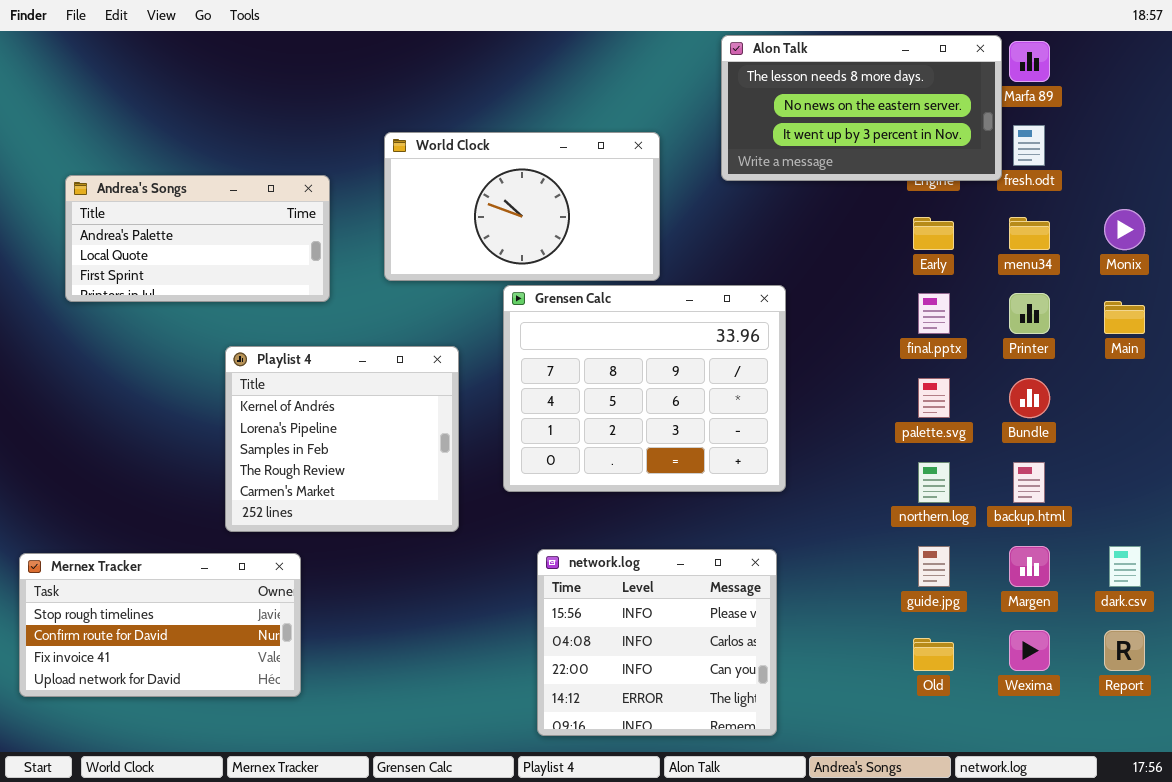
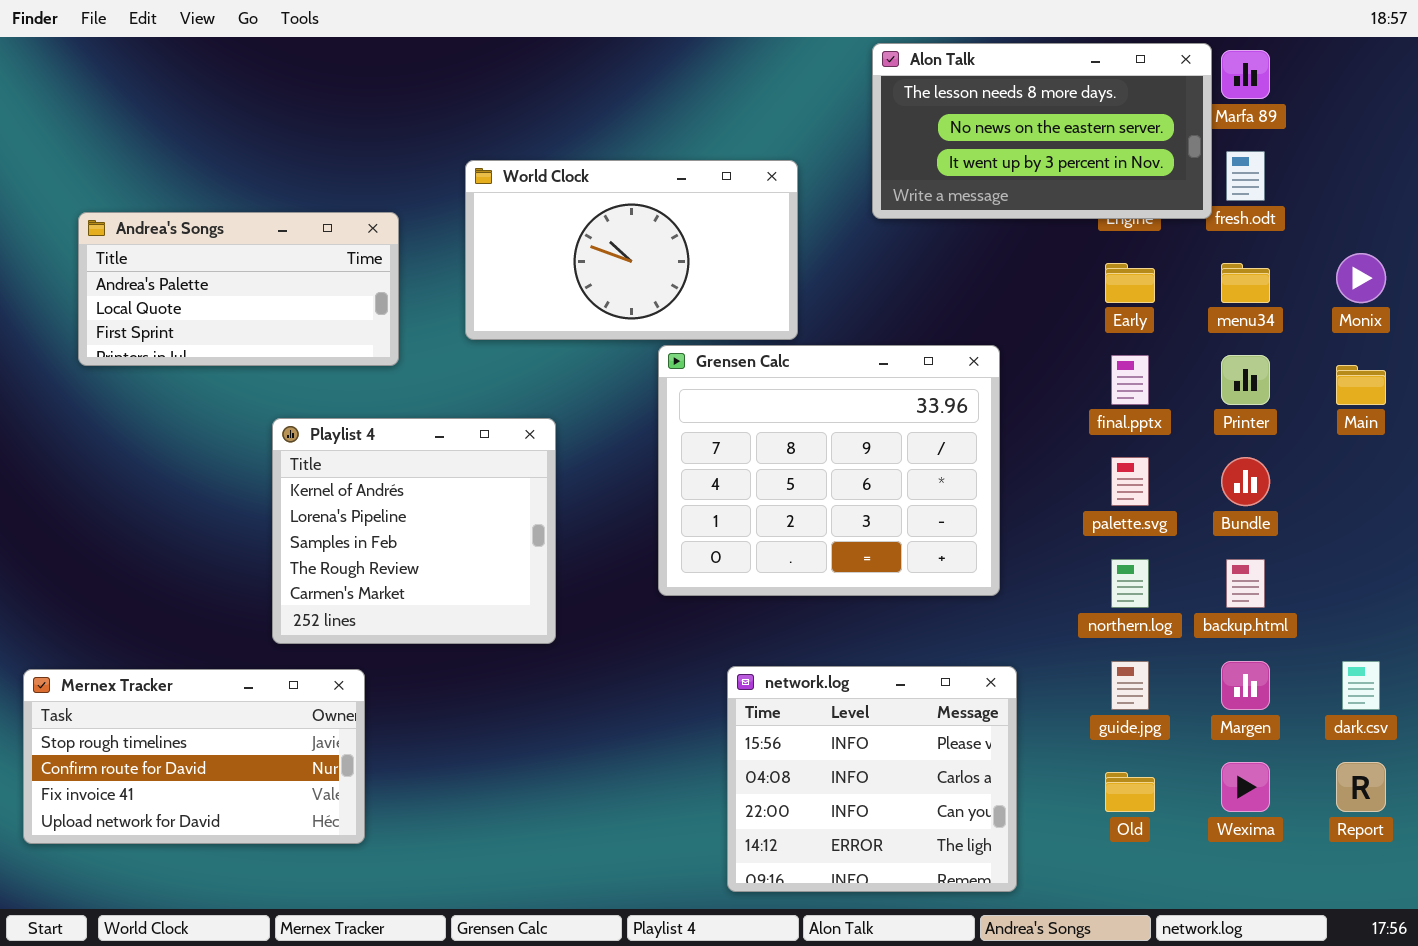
Grensen Calc: [503,285,786,492] -> [658,345,1000,596], moved
network.log: [537,549,777,736] -> [727,666,1017,892], moved

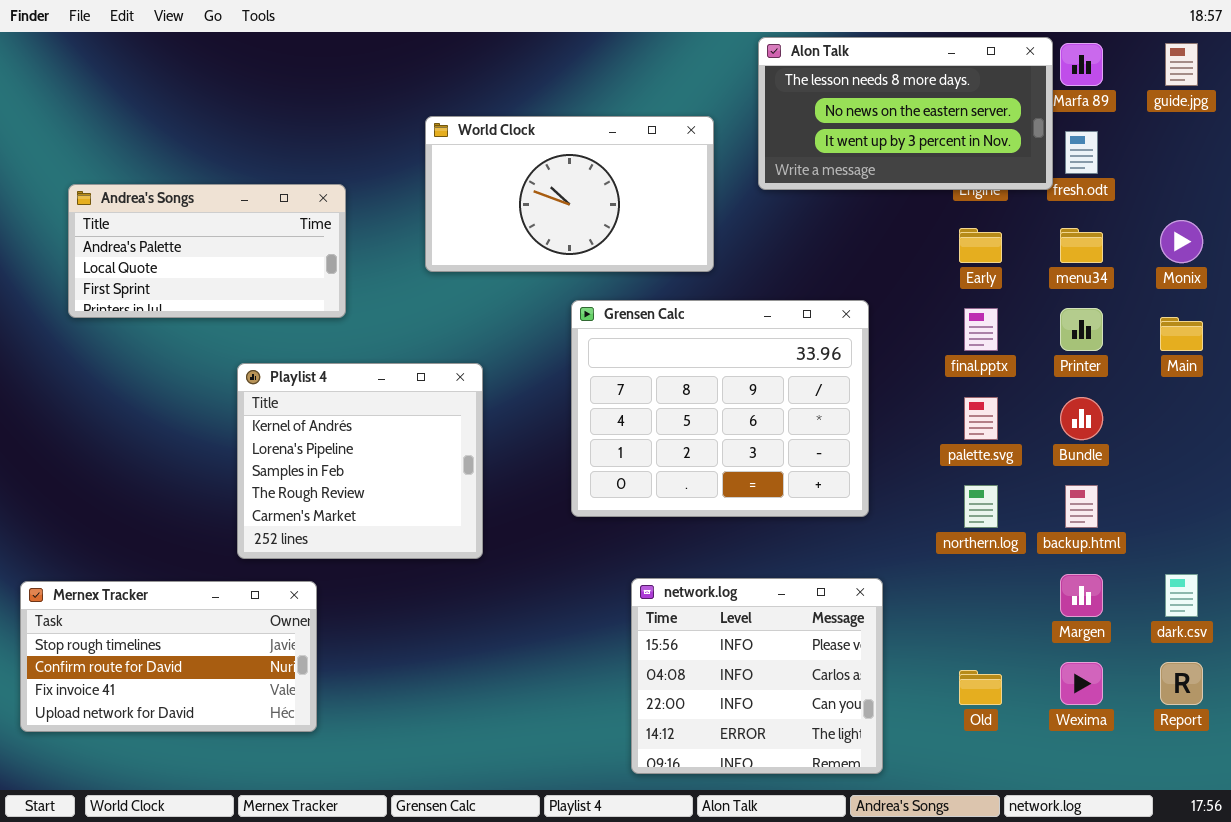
World Clock: [465,160,798,340] -> [425,116,714,272], moved
guide.jpg: [1111,661,1149,710] -> [1165,43,1198,86], moved

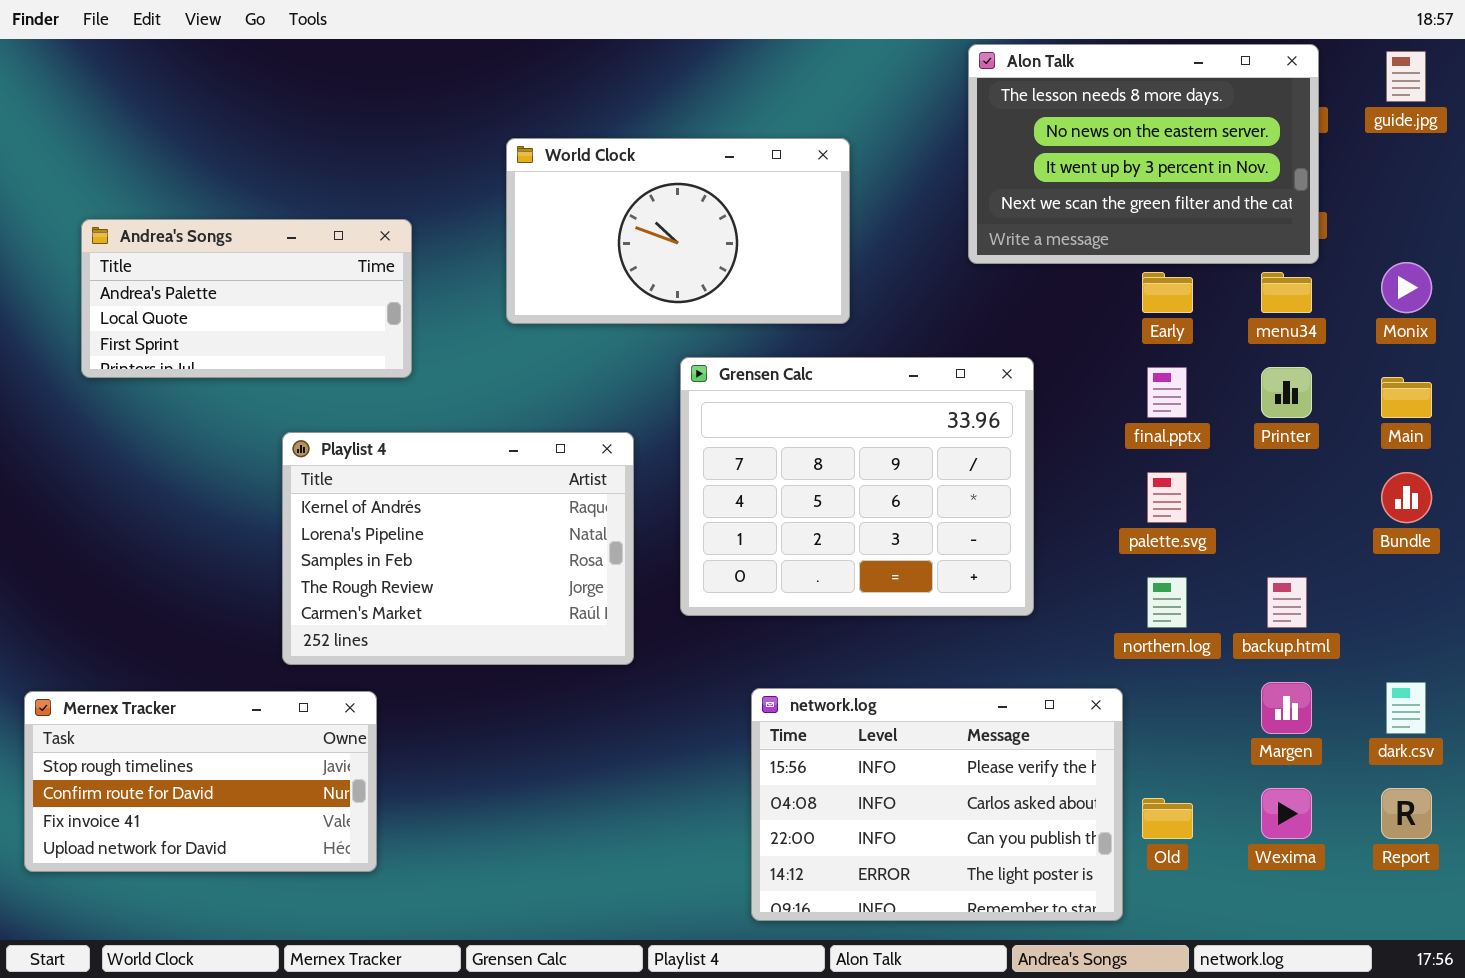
Alon Talk: [758,37,1053,190] -> [968,44,1319,264], moved, resized
Playlist 4: [237,363,483,559] -> [282,432,634,665], resized
Bundle: [1060,397,1103,440] -> [1381,472,1432,523], moved
network.log: [631,578,883,774] -> [751,688,1123,921], resized

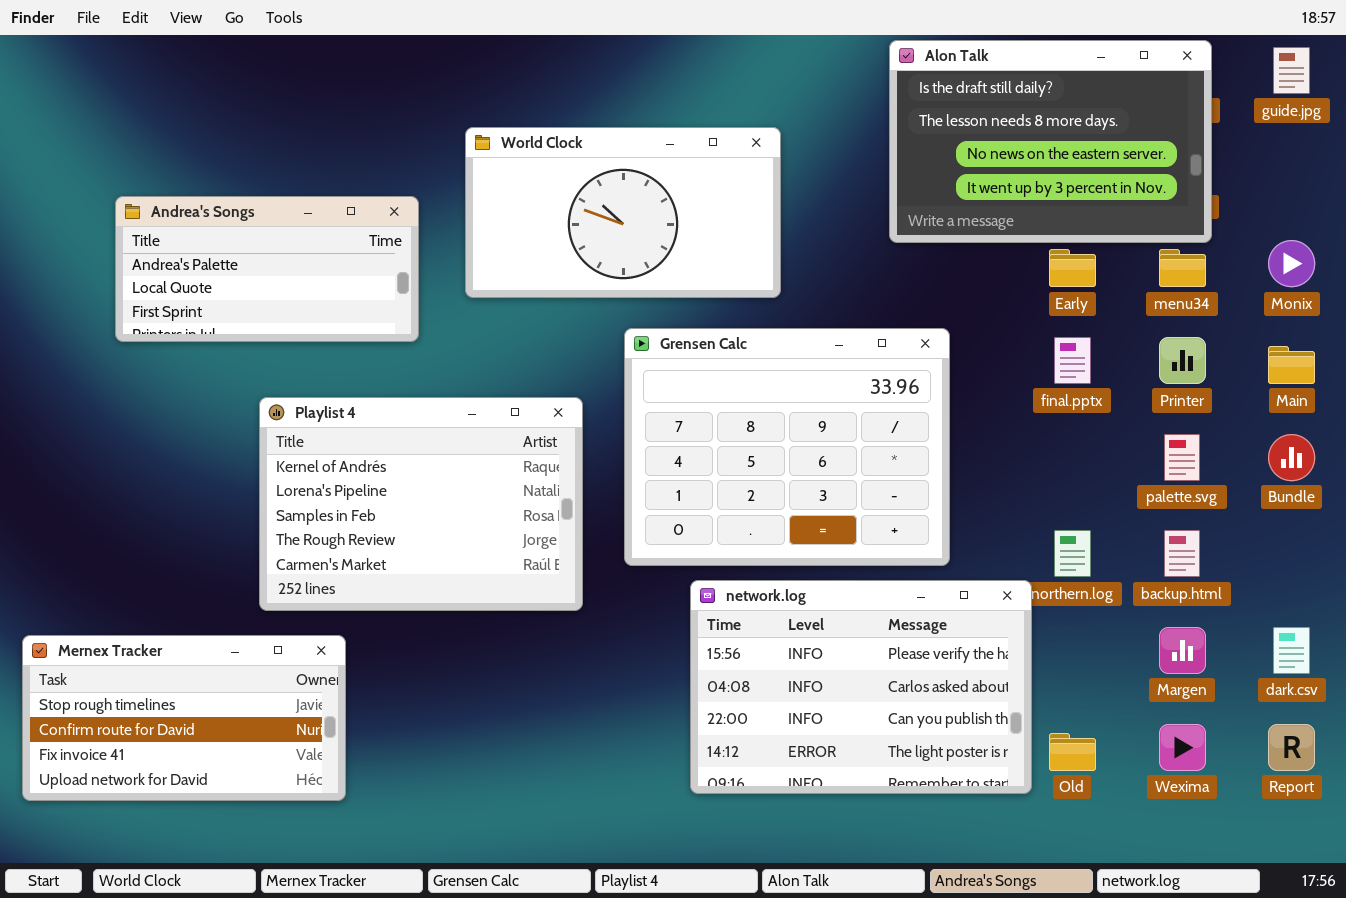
Alon Talk: [968,44,1319,264] -> [889,40,1212,243], scrolled up 1 row
Andrea's Songs: [81,219,412,378] -> [115,196,419,342], moved
palette.svg: [1147,472,1187,523] -> [1164,434,1200,481], moved
network.log: [751,688,1123,921] -> [690,580,1032,794], moved

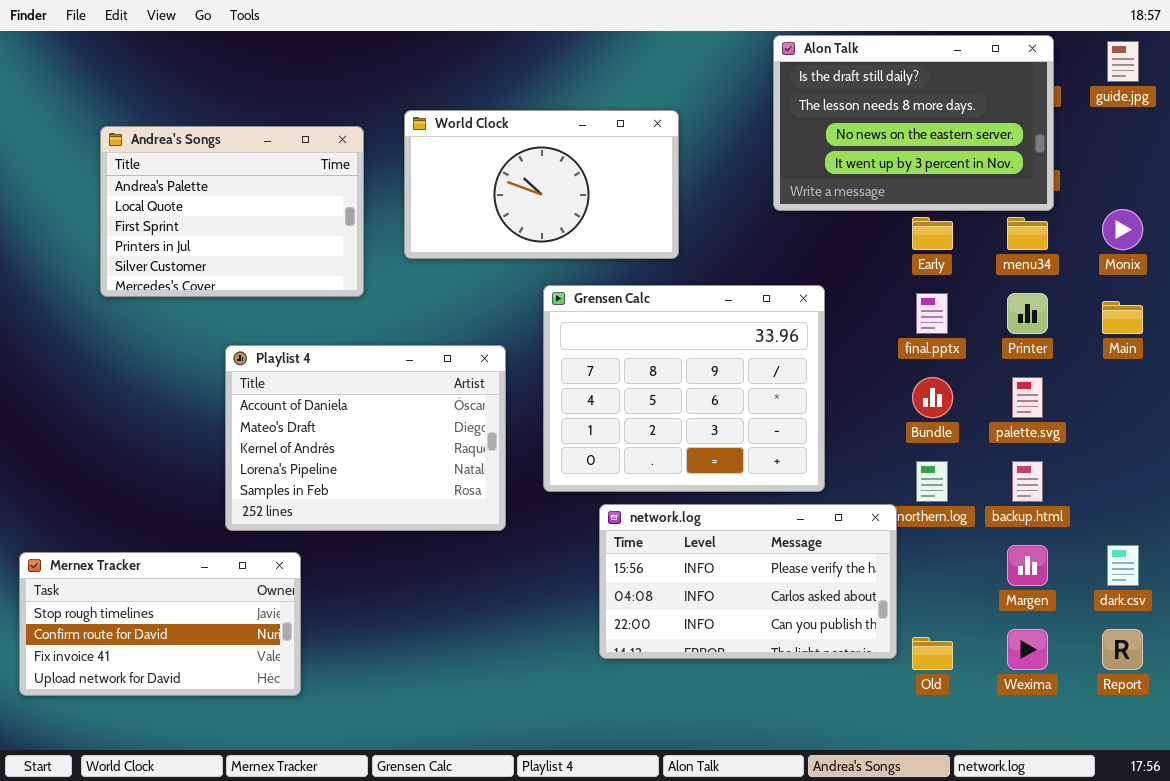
Andrea's Songs: [115,196,419,342] -> [100,126,364,297], resized
Playlist 4: [259,397,583,611] -> [225,345,506,531], scrolled up 2 rows
Bundle: [1268,434,1315,481] -> [912,377,953,418], moved
network.log: [690,580,1032,794] -> [599,504,897,659], resized

